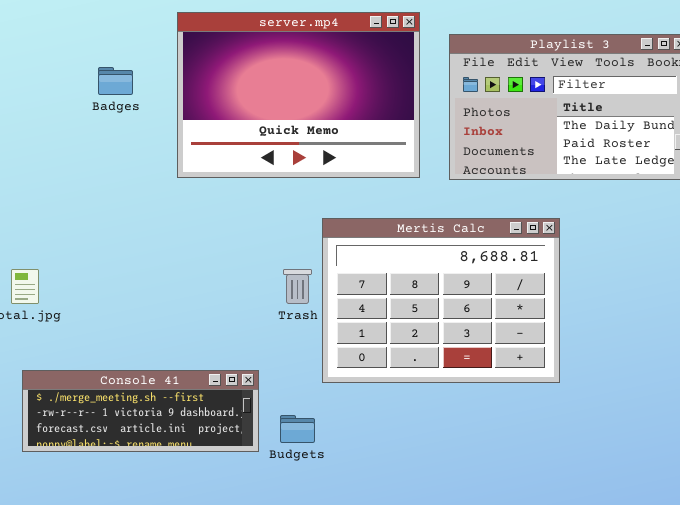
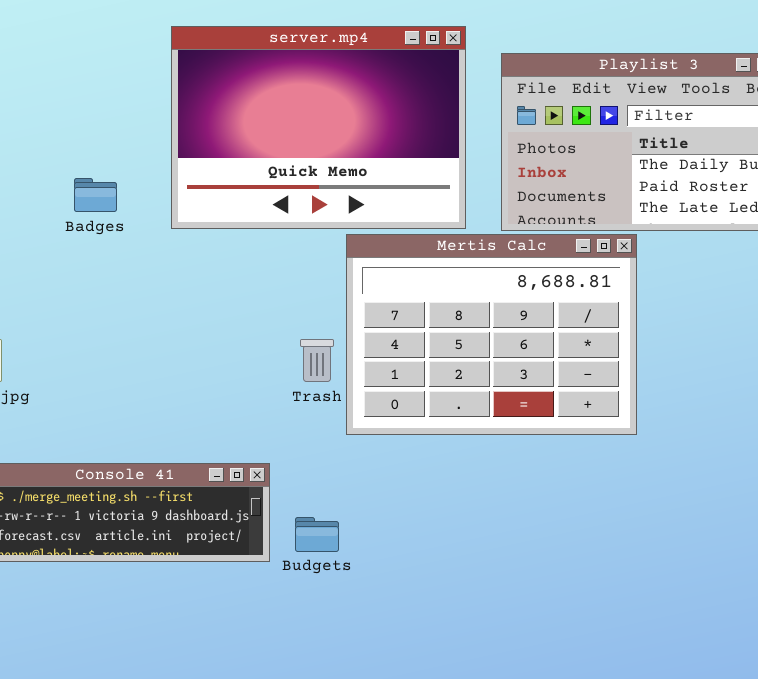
Badges: [98,67,133,95] -> [74,178,117,212], moved
Mertis Calc: [322,218,560,383] -> [346,234,637,435], moved

